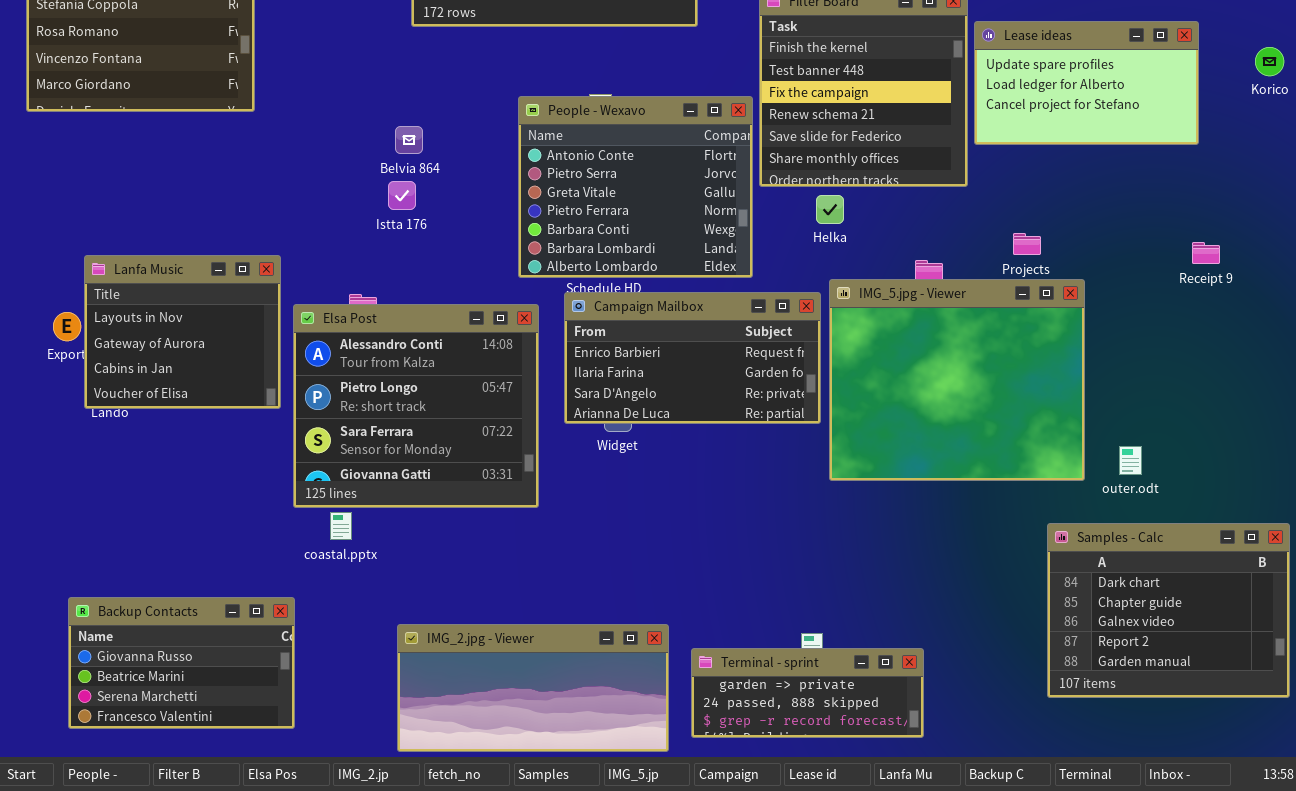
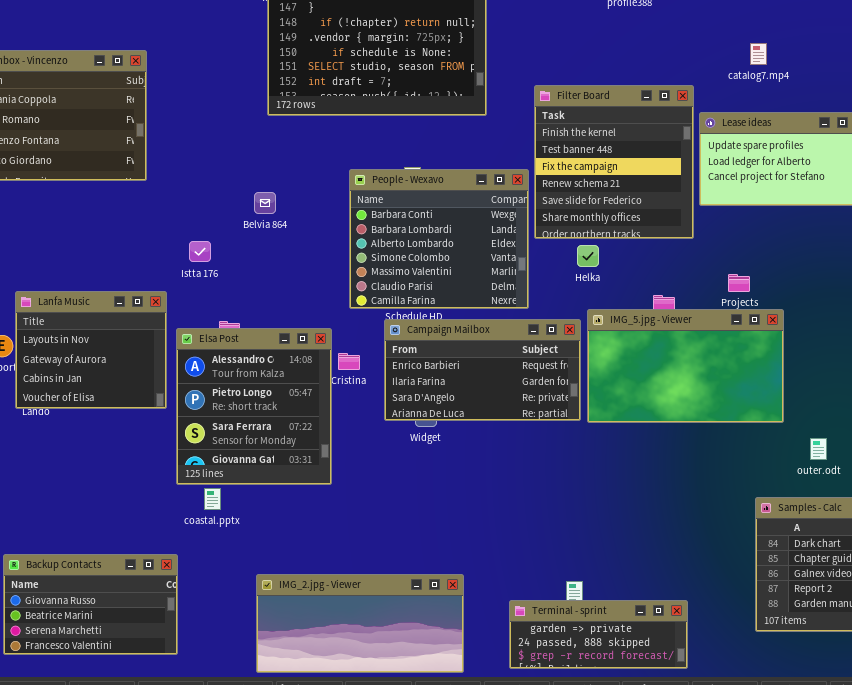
People - Wexavo: [518,96,753,278] -> [349,169,529,309], scrolled down 4 rows
Istta 176: [388,181,416,210] -> [189,241,211,262], moved
IMG_5.jpg - Viewer: [829,279,1085,481] -> [587,309,784,423], resized
Elsa Post: [293,304,539,508] -> [176,328,332,485], resized
Terminal - sprint: [691,648,924,738] -> [509,600,688,669], moved

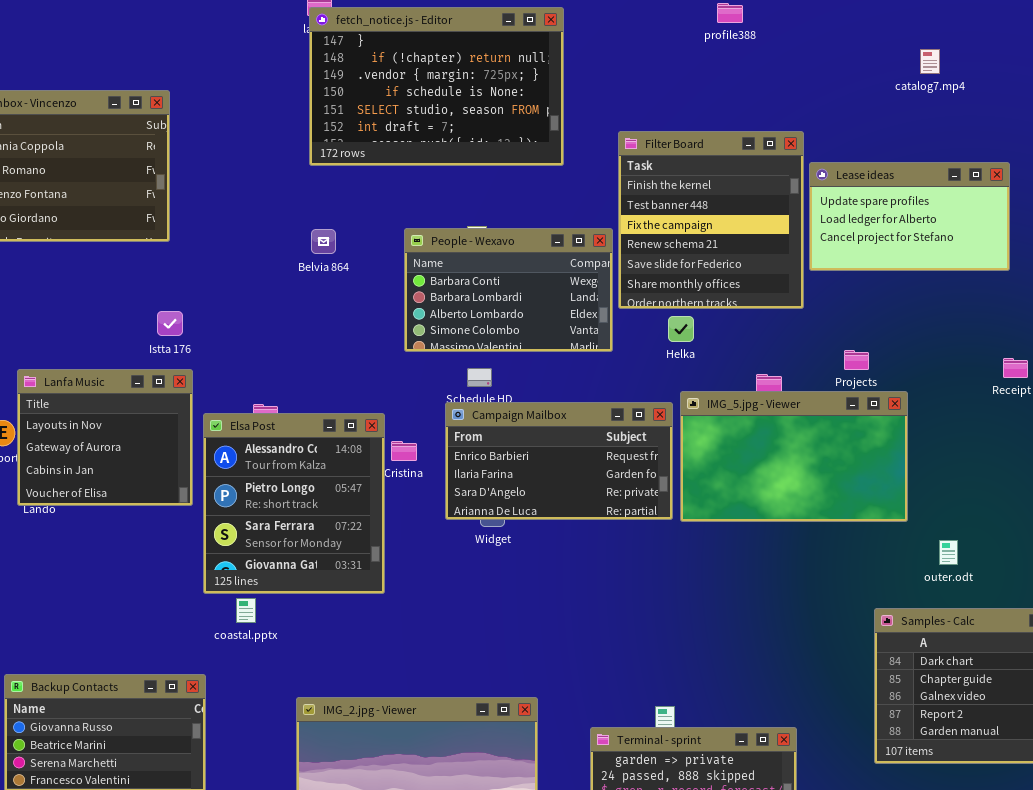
catalog7.mp4: [750,43,767,65] -> [920,49,940,74], moved
People - Wexavo: [349,169,529,309] -> [404,228,613,352], resized
Belvia 864: [254,192,276,214] -> [311,229,336,254], moved
Istta 176: [189,241,211,262] -> [157,311,183,336], moved

